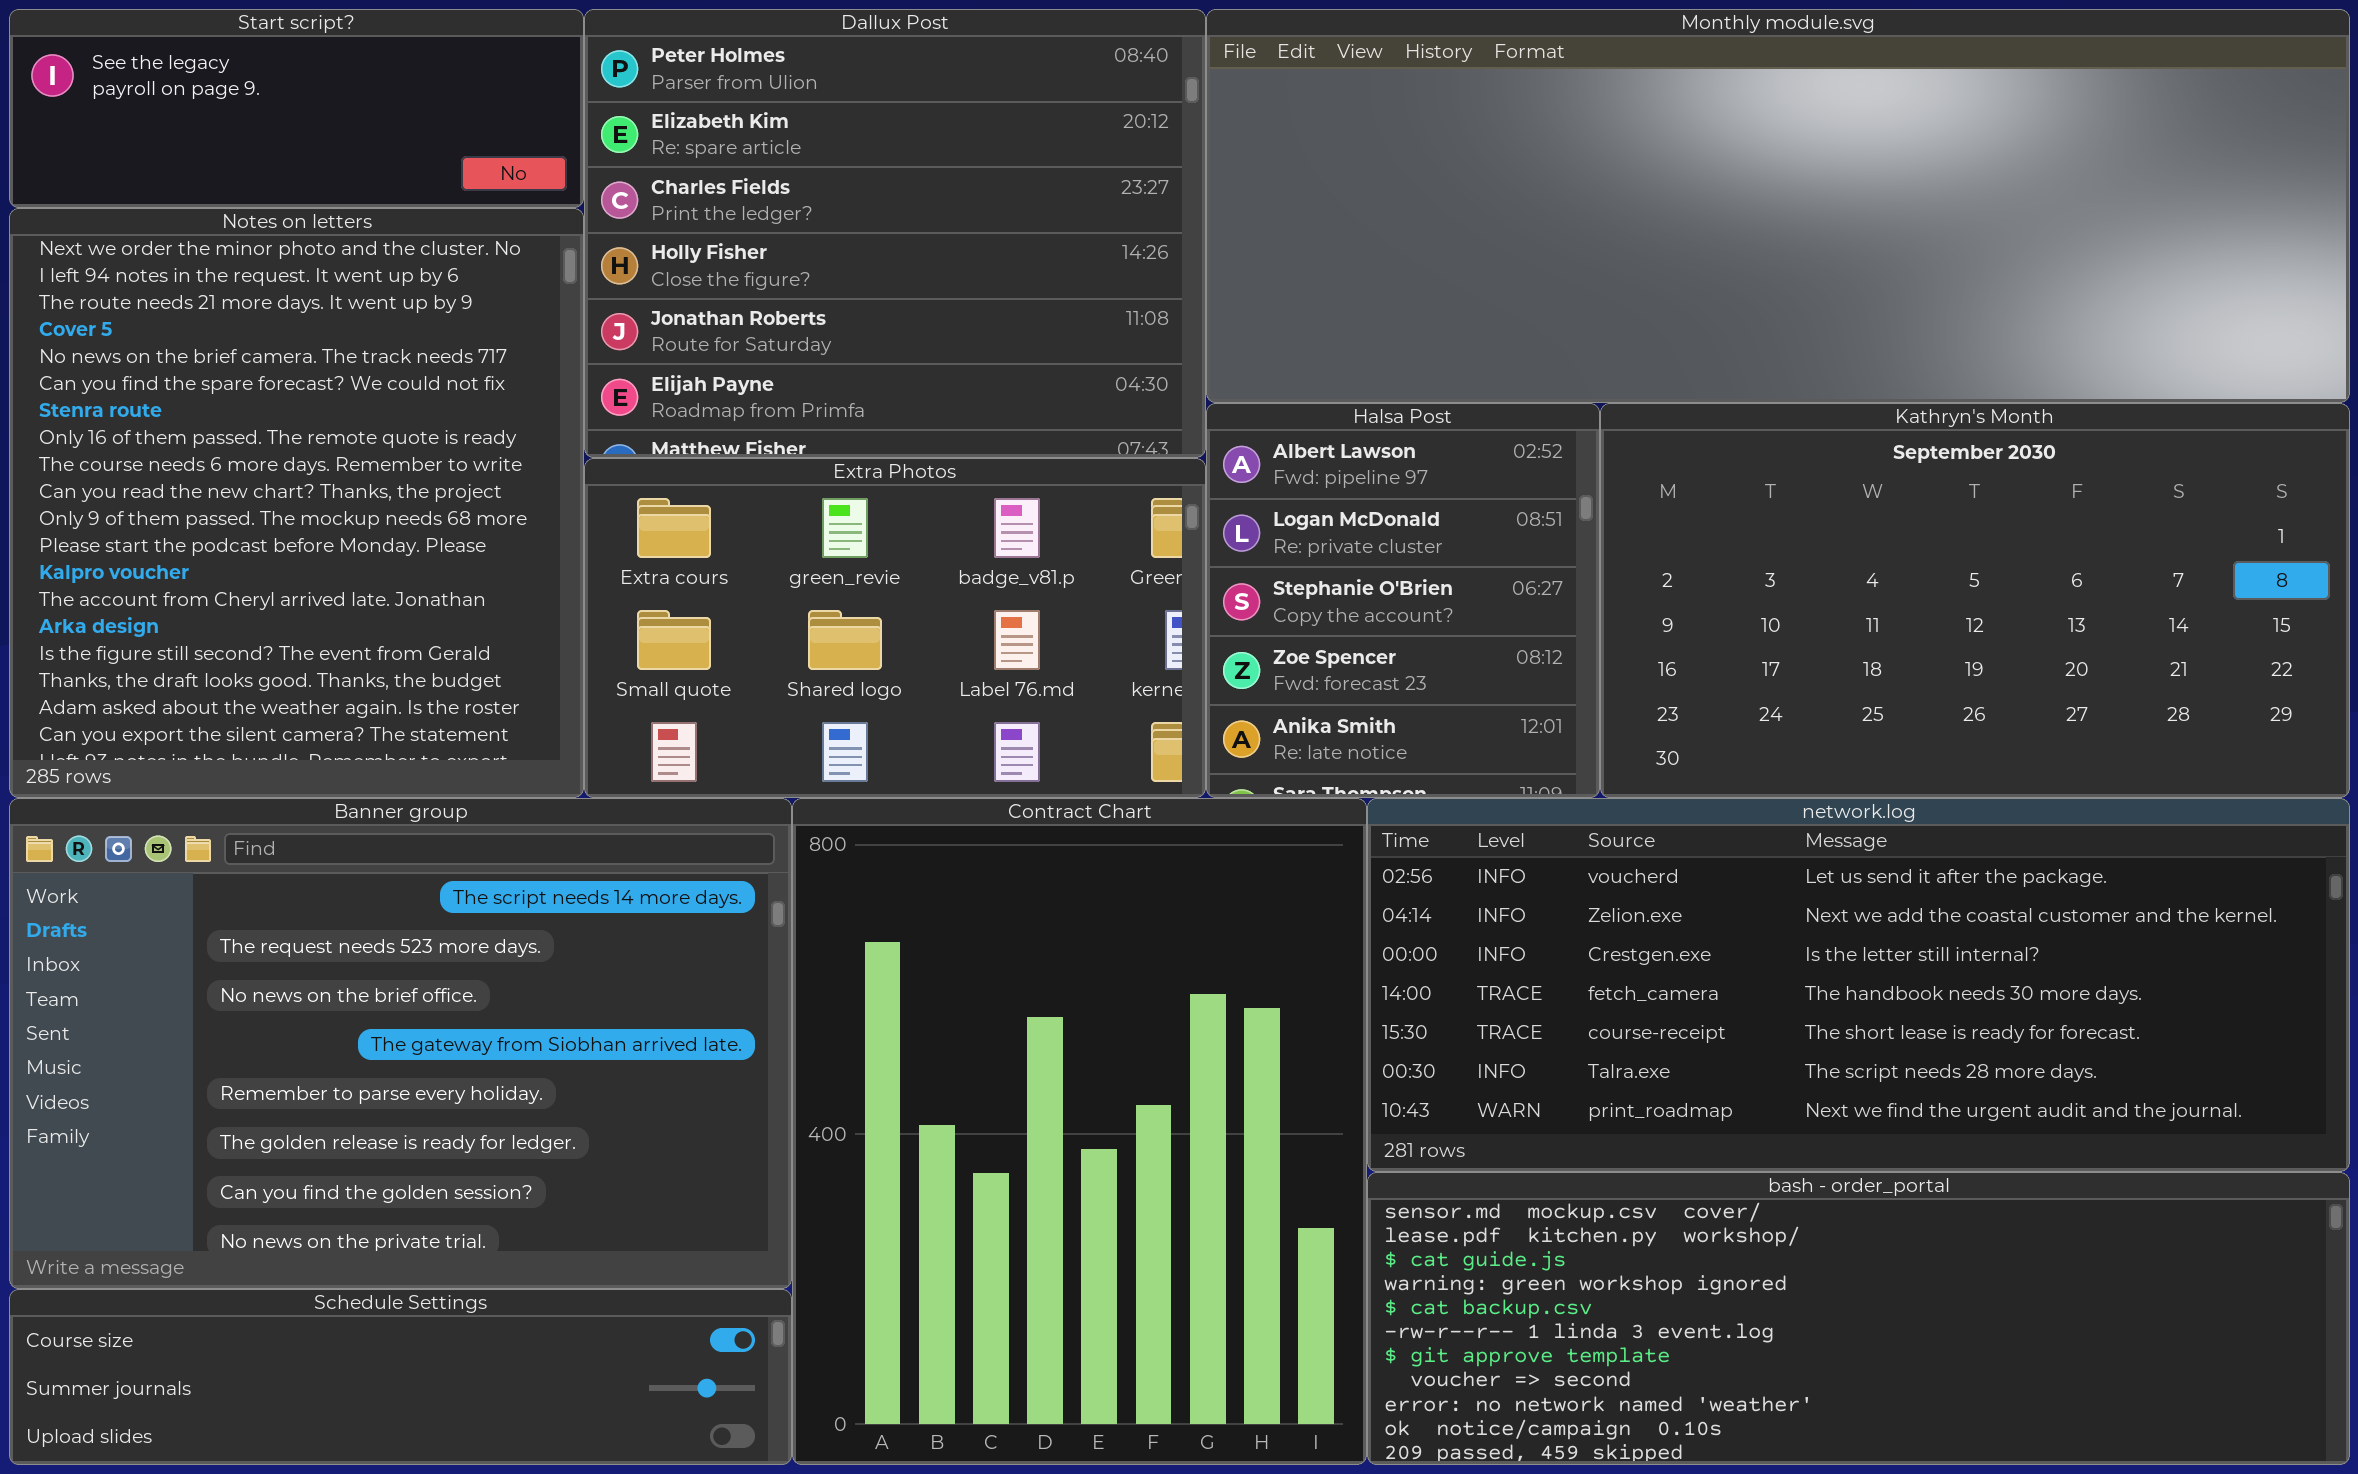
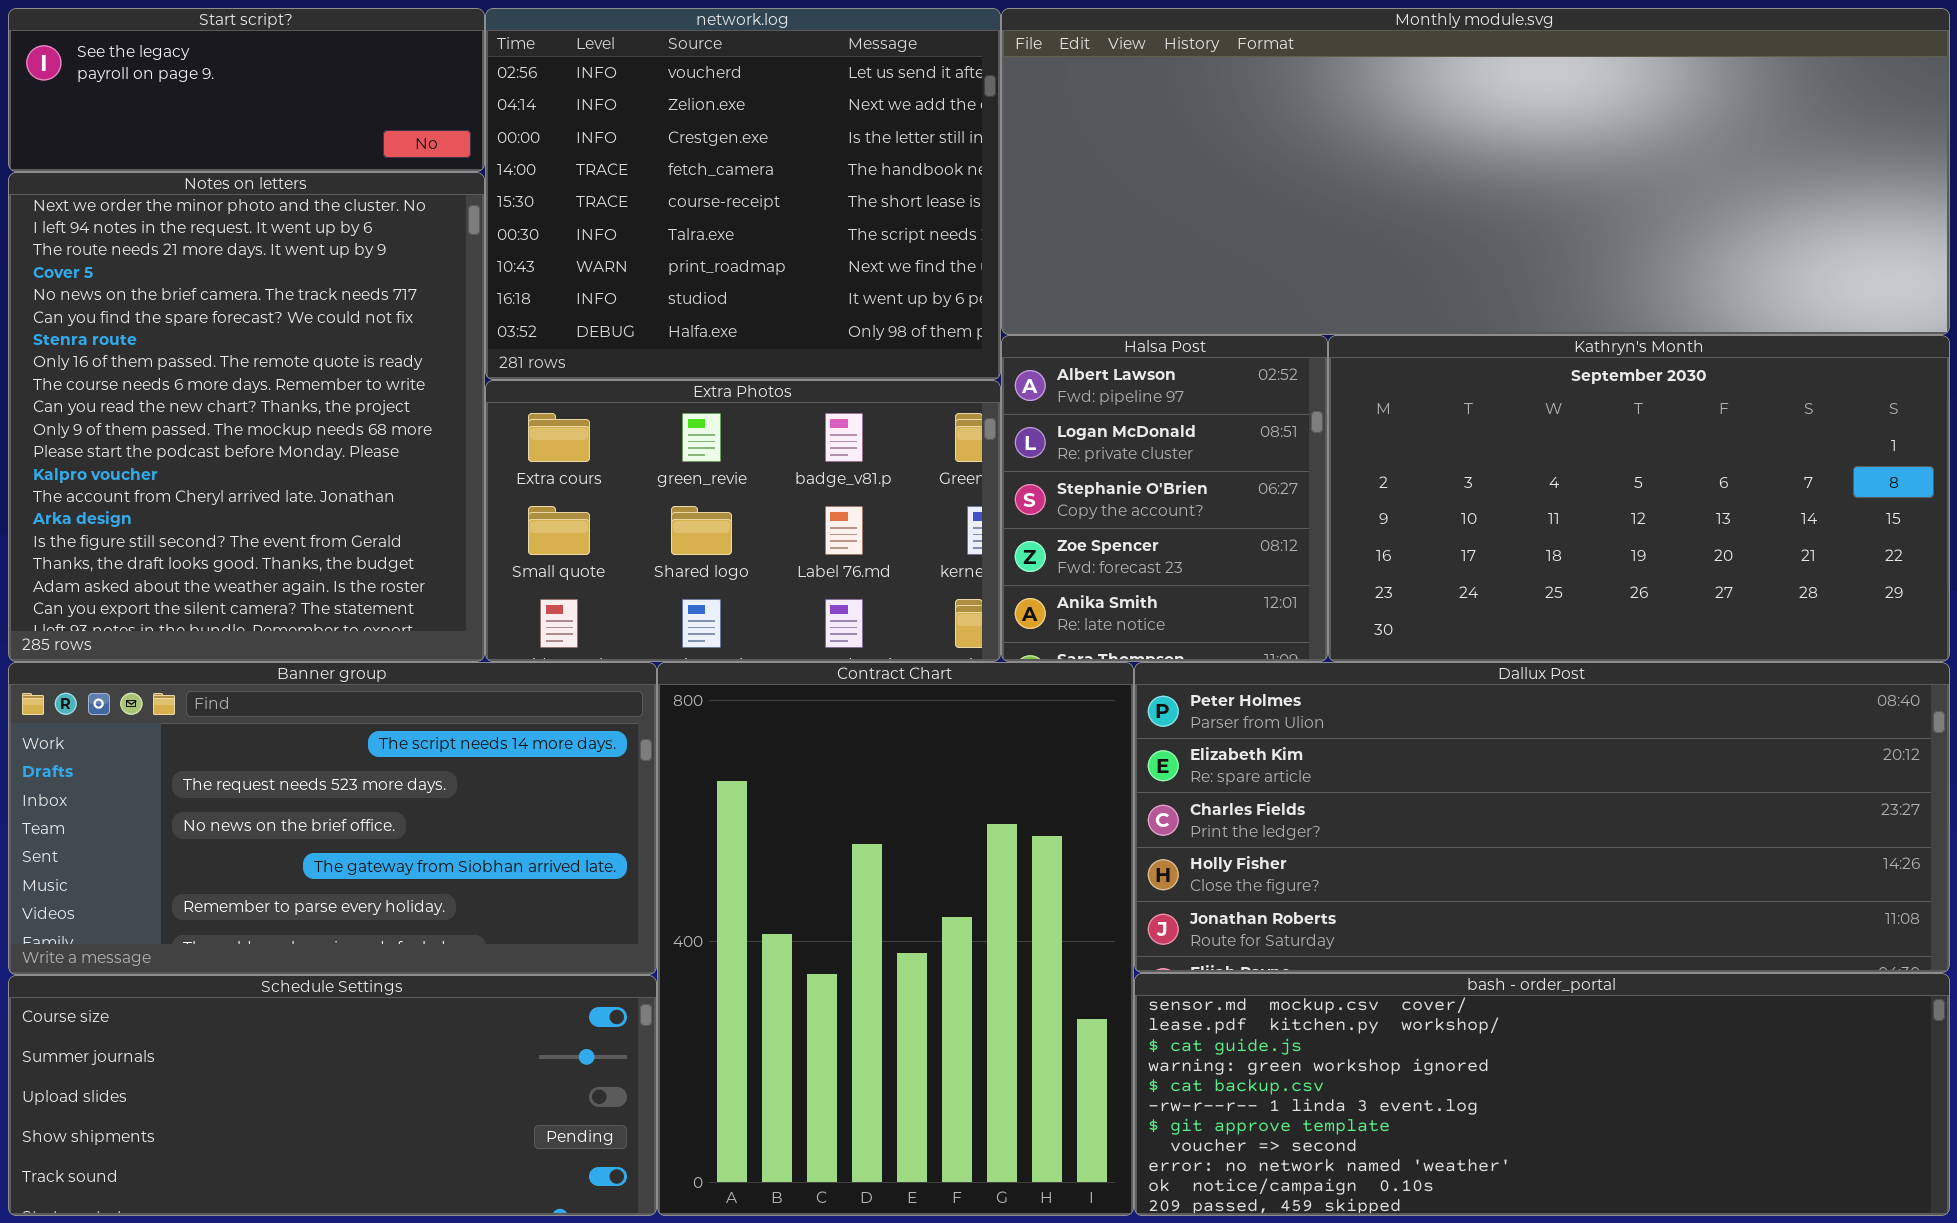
Dallux Post: [584,9,1206,458] -> [1134,662,1950,973], moved, resized
Banner group: [9,798,792,1289] -> [8,662,657,975], resized
network.log: [1367,798,2350,1172] -> [485,8,1001,380], moved, resized
Schedule Settings: [9,1289,792,1465] -> [8,975,657,1216], resized

